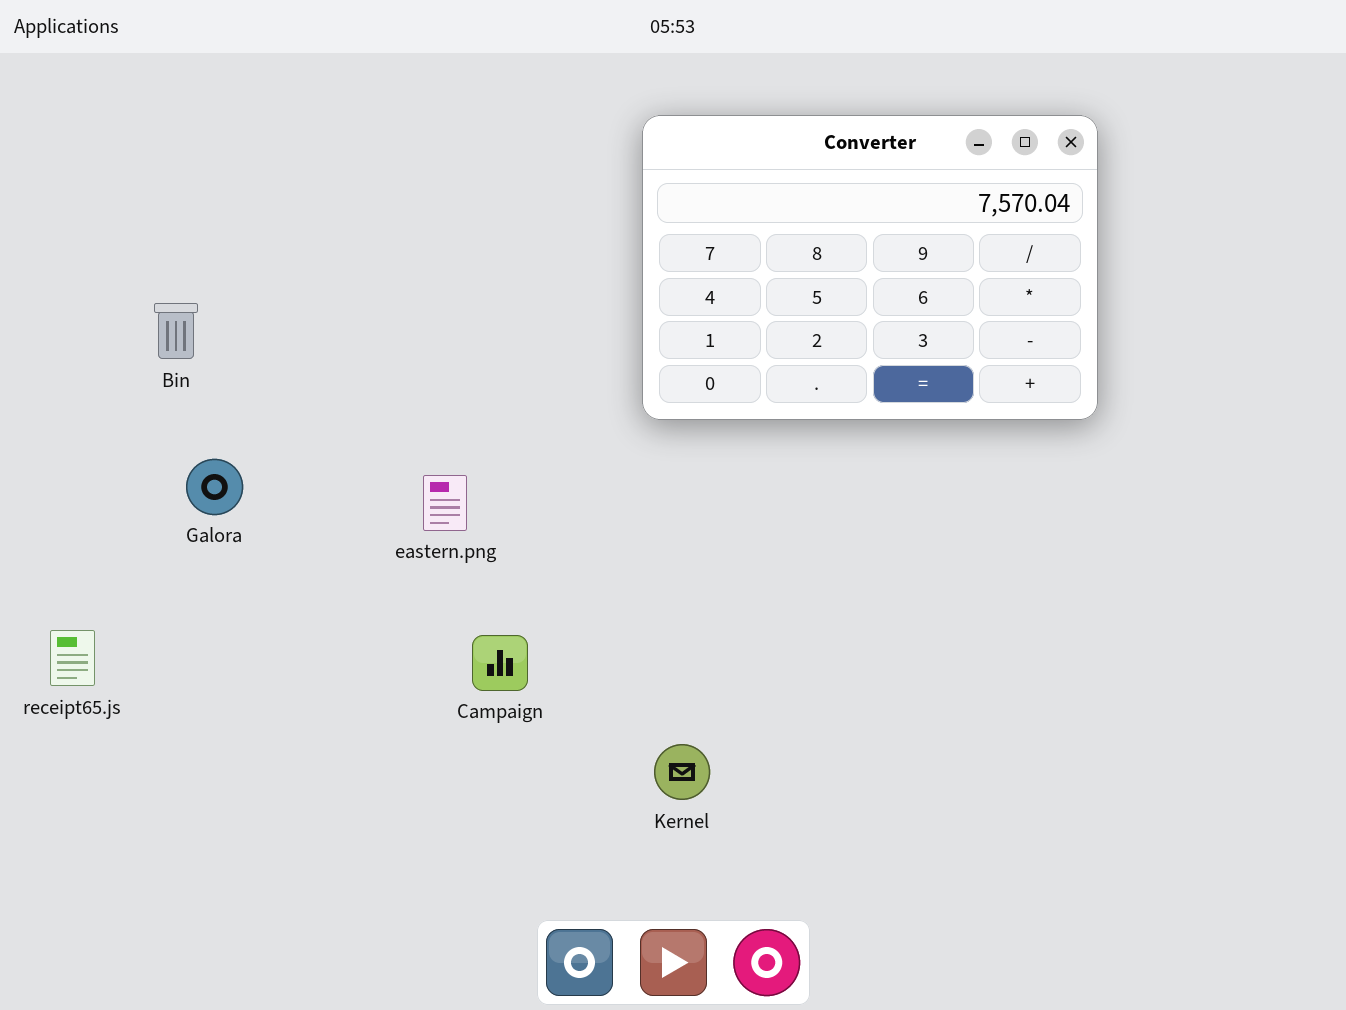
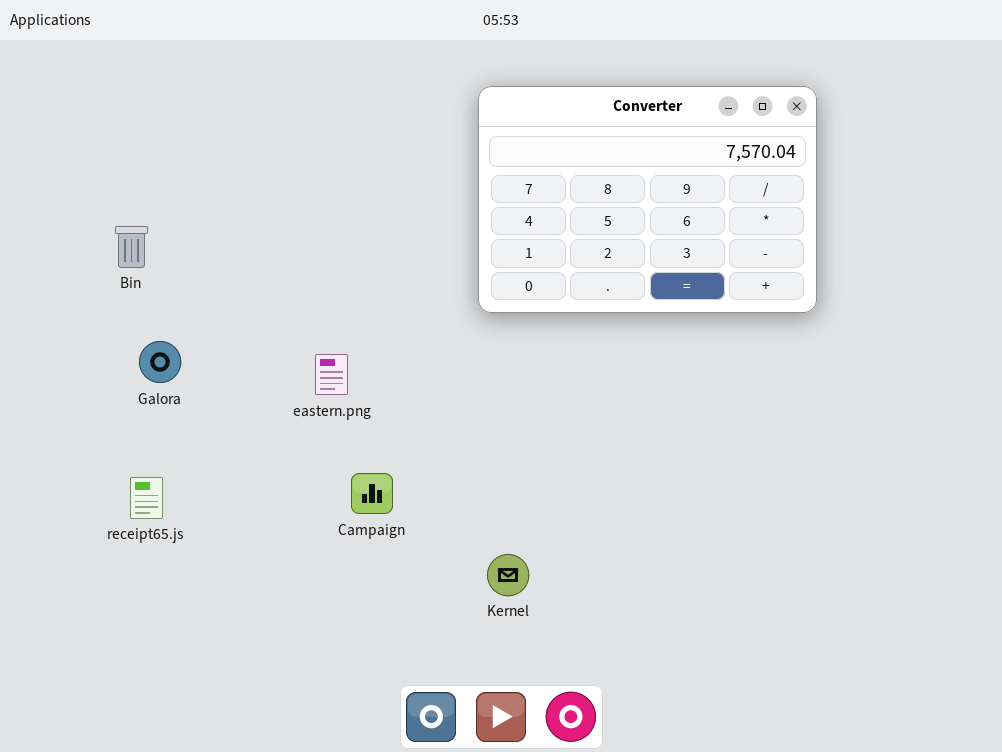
receipt65.js: [50,630,95,686] -> [130,477,163,519], moved

